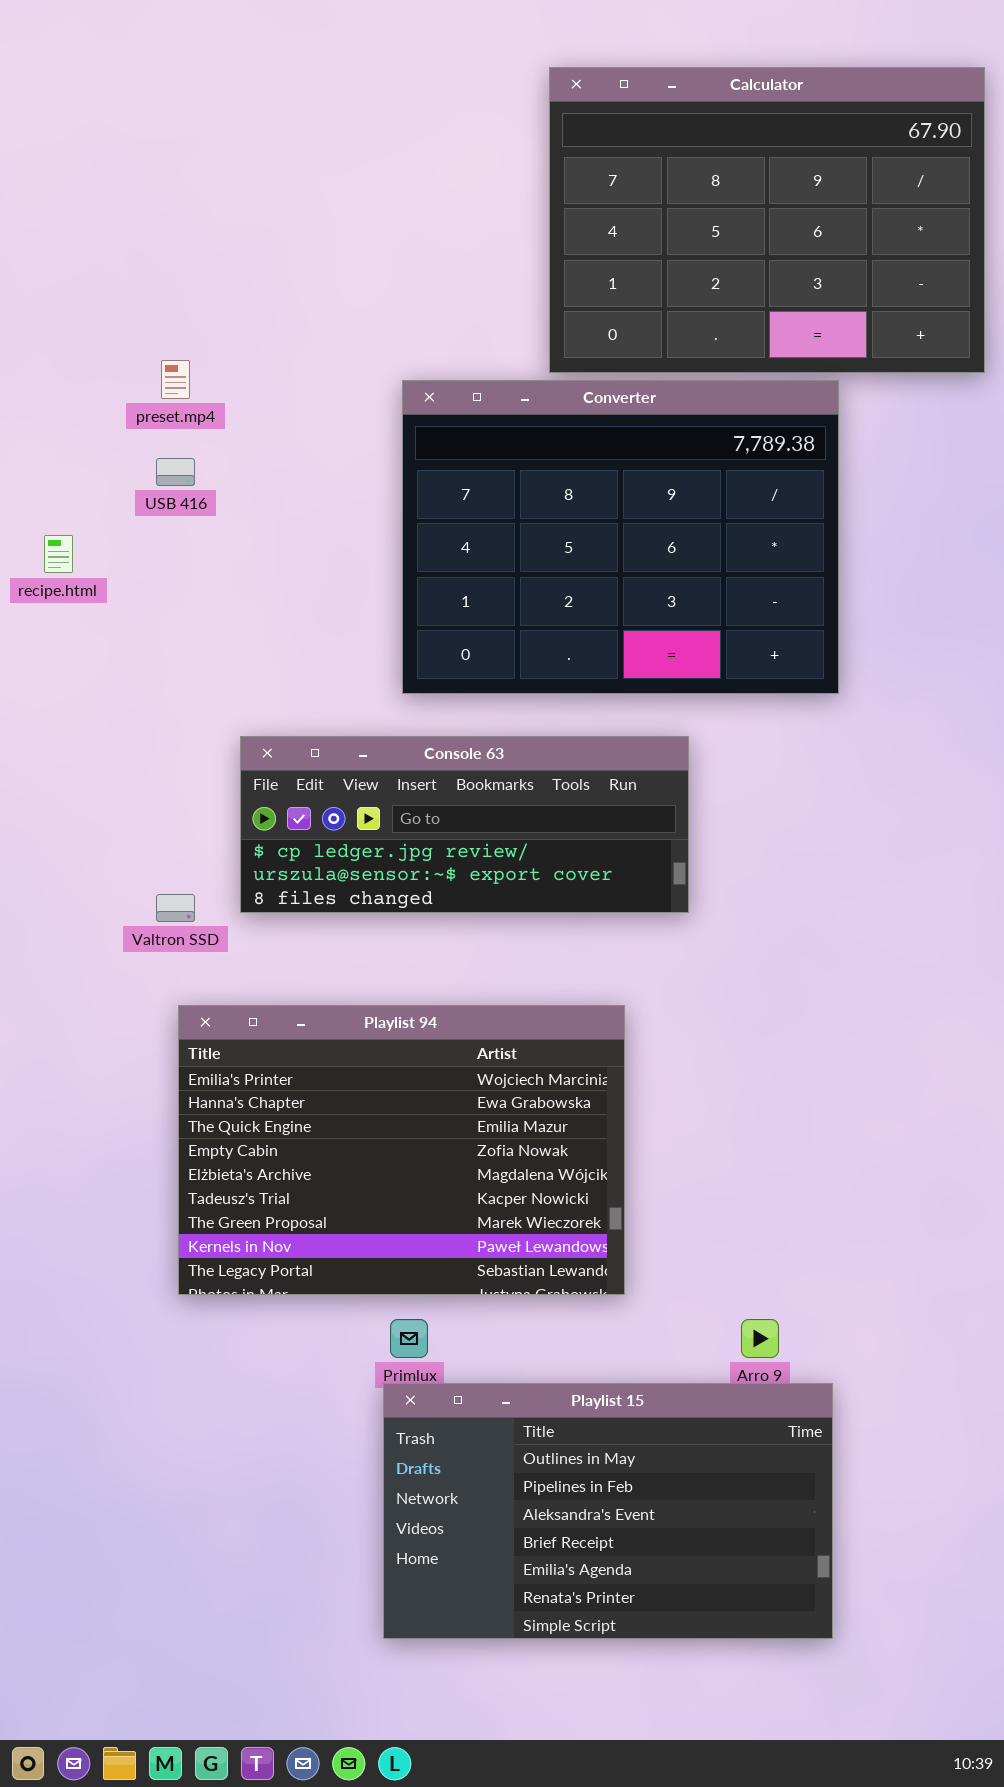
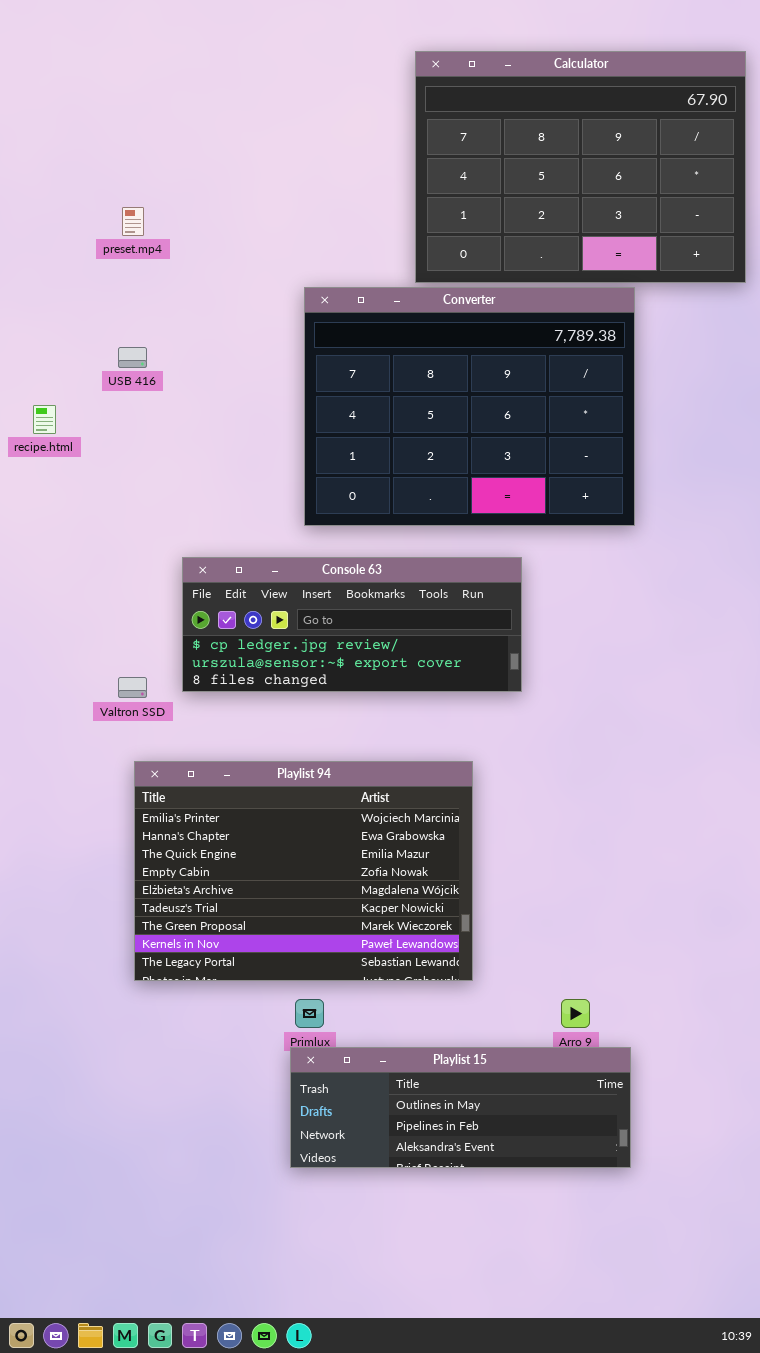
preset.mp4: [161,360,190,399] -> [122,207,144,236], moved
Playlist 15: [383,1383,833,1639] -> [290,1047,631,1168], resized

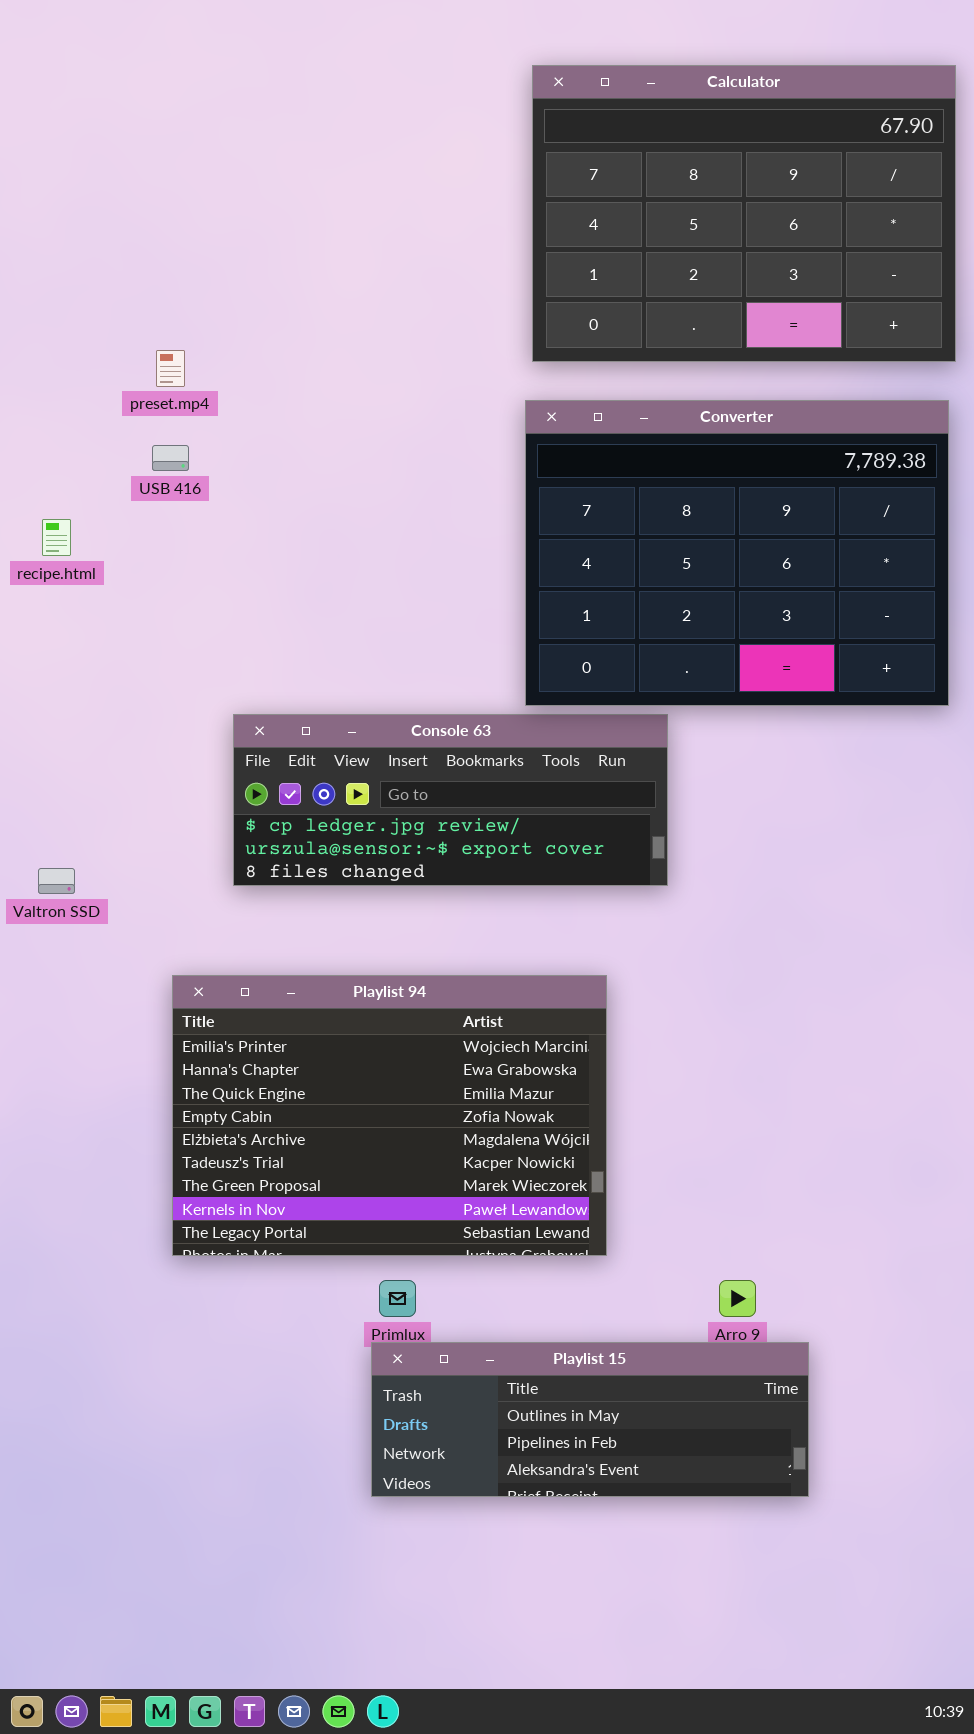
preset.mp4: [122,207,144,236] -> [156,350,185,387], moved
Converter: [304,287,635,526] -> [525,400,949,706], moved
Valtron SSD: [118,677,147,698] -> [38,868,75,894], moved

